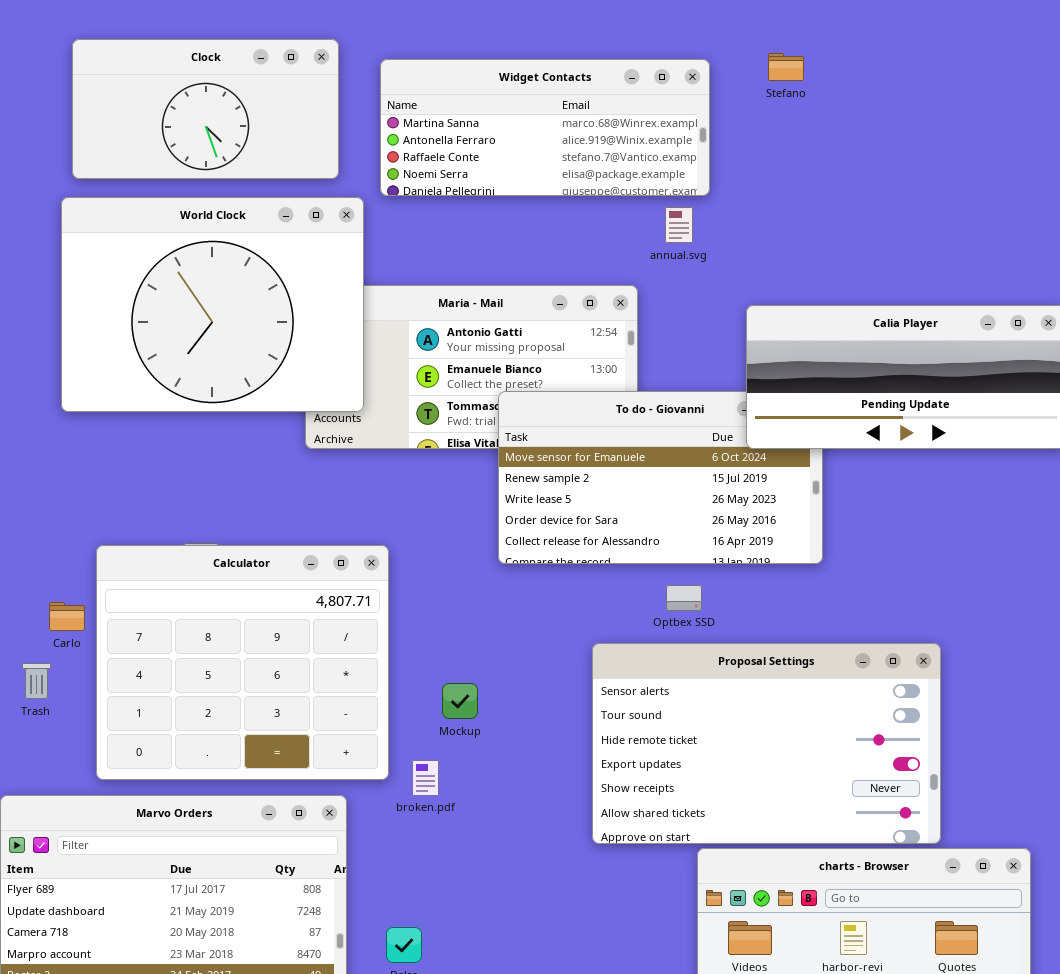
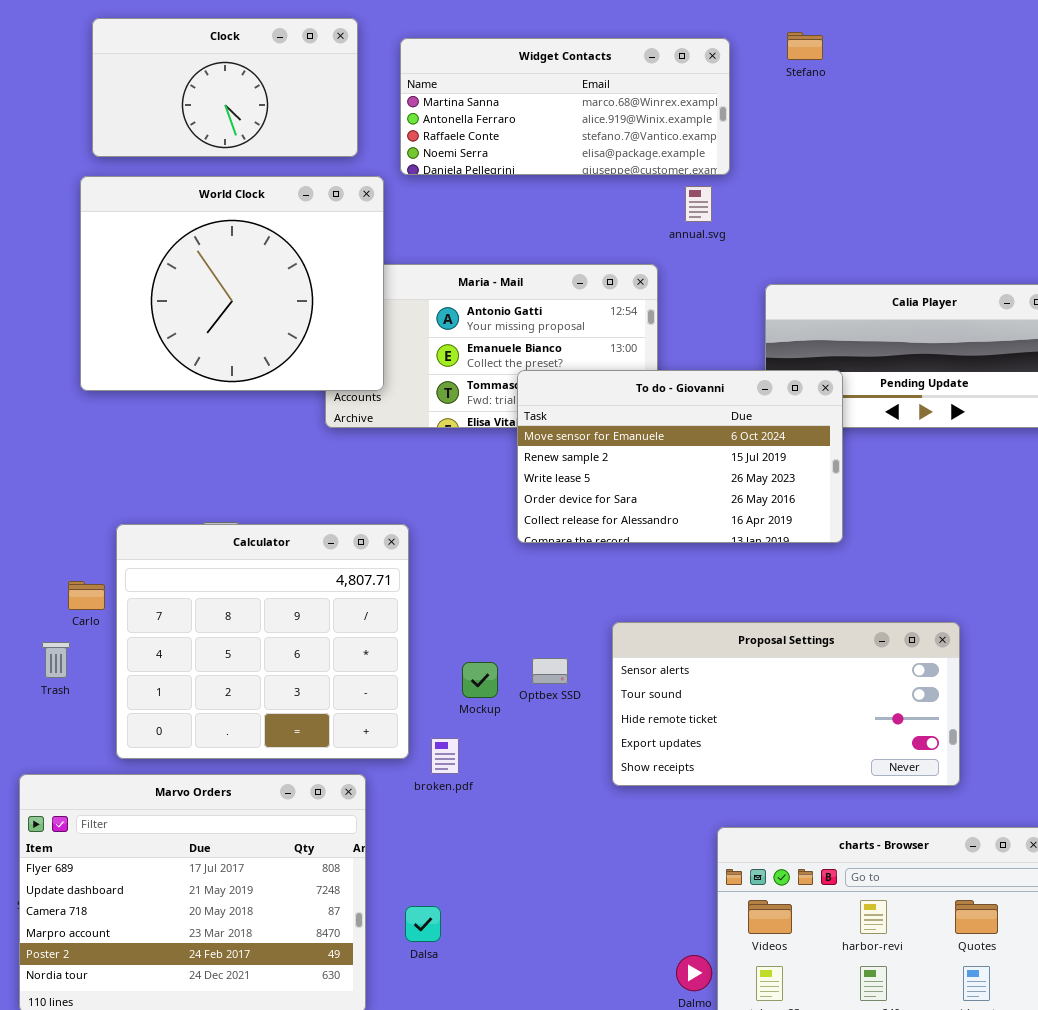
To do - Giovanni: [498,391,823,564] -> [517,370,843,543], raised
Optbex SSD: [666,585,702,611] -> [532,658,568,684], moved
Proposal Settings: [592,643,941,844] -> [612,622,960,786], resized

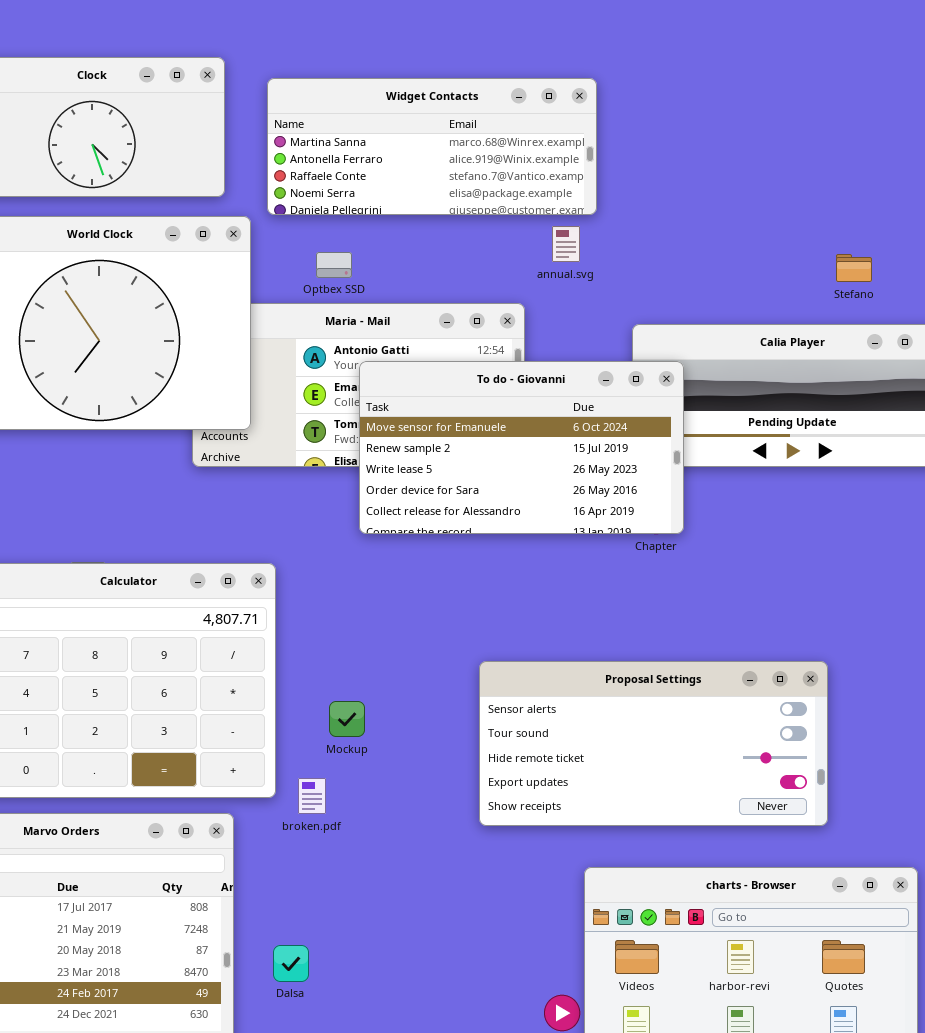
Stefano: [787,32,823,60] -> [836,254,872,282], moved
To do - Giovanni: [517,370,843,543] -> [359,361,684,534], moved
Optbex SSD: [532,658,568,684] -> [316,252,352,278], moved

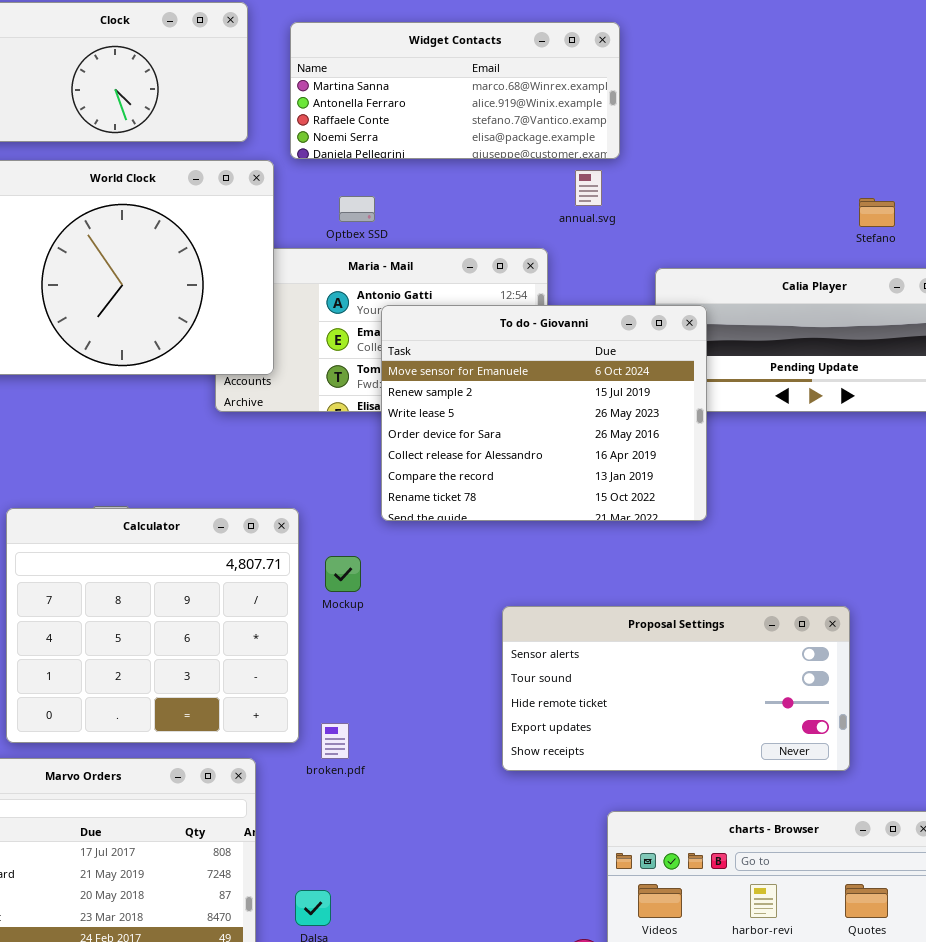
To do - Giovanni: [359,361,684,534] -> [381,305,707,521], resized
Mockup: [329,701,365,737] -> [325,556,361,592], moved

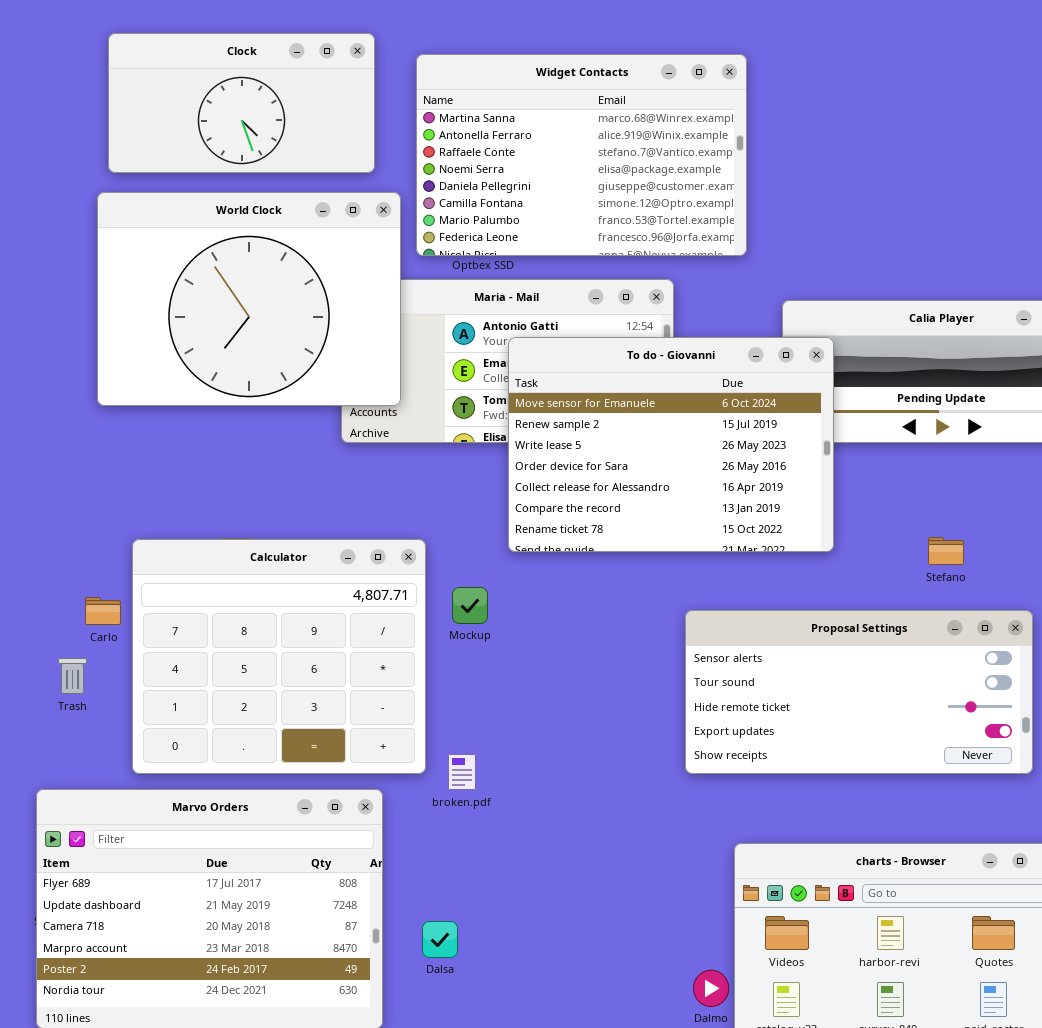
Widget Contacts: [290,22,620,159] -> [416,54,747,256], resized
Stefano: [859,198,895,227] -> [928,537,964,565], moved
Proposal Settings: [502,606,850,771] -> [685,610,1033,774], moved

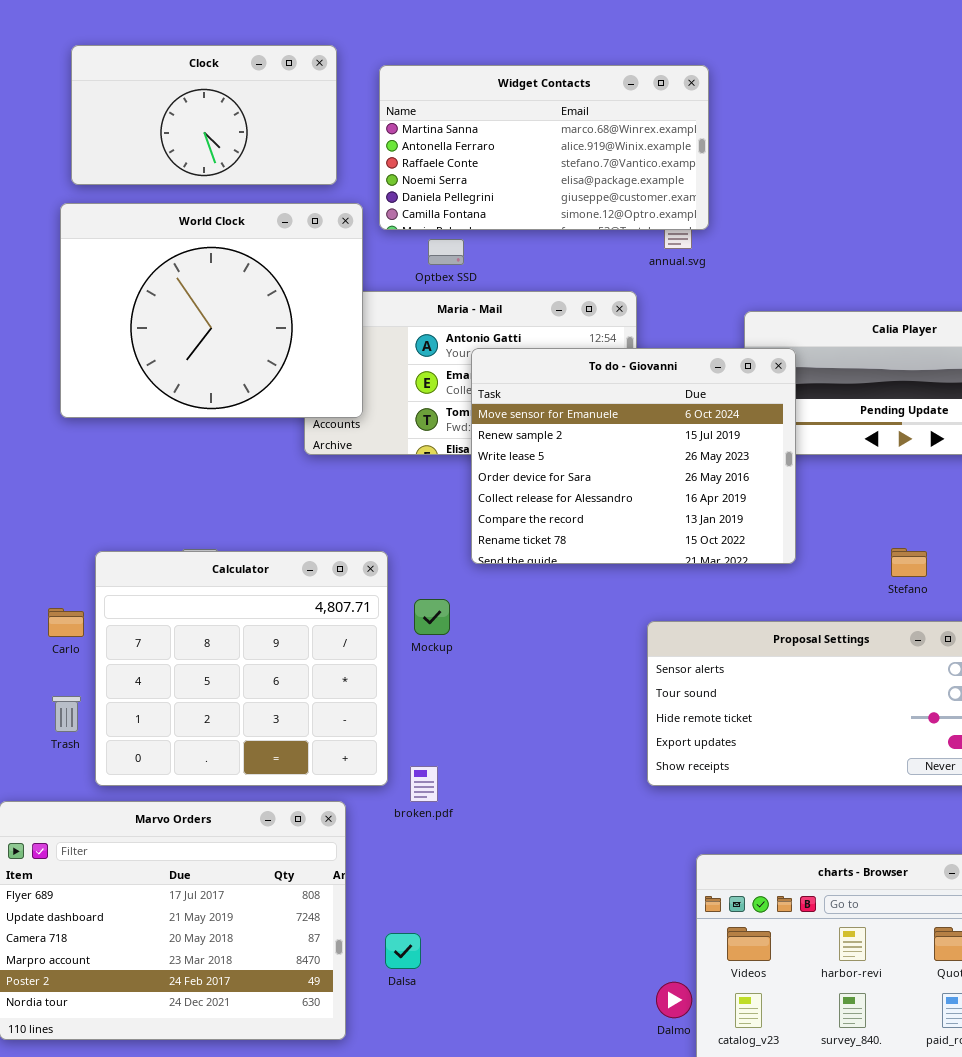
Widget Contacts: [416,54,747,256] -> [379,65,709,230], resized
Trash: [58,658,87,694] -> [52,696,81,732], moved

